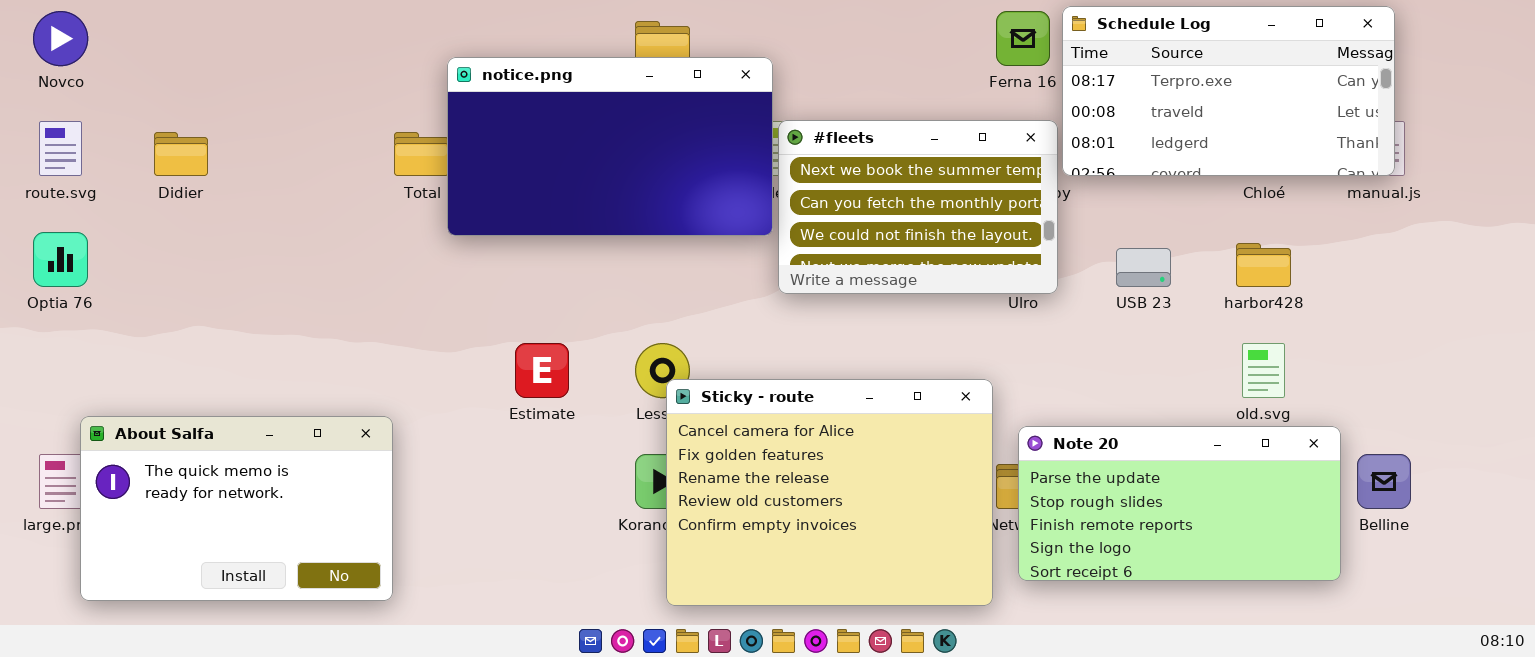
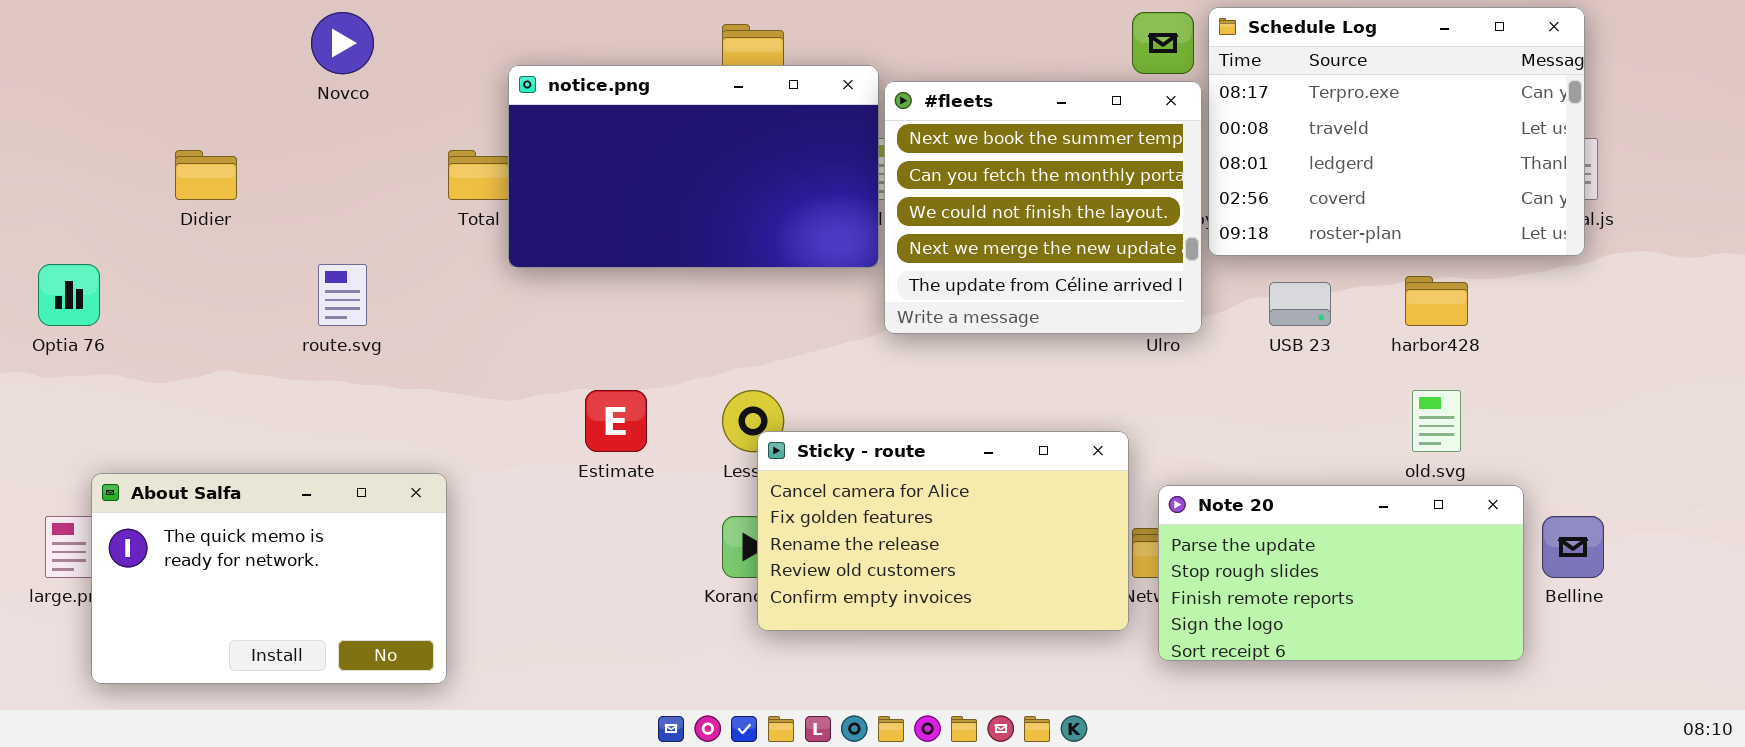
Schedule Log: [1062,6,1395,176] -> [1208,7,1585,256], resized
Novco: [33,11,88,66] -> [311,12,374,74], moved
#fleets: [778,120,1058,294] -> [884,81,1202,334], resized
route.svg: [39,121,82,176] -> [318,264,367,326], moved
Sticky - route: [666,379,993,606] -> [757,431,1129,631], resized

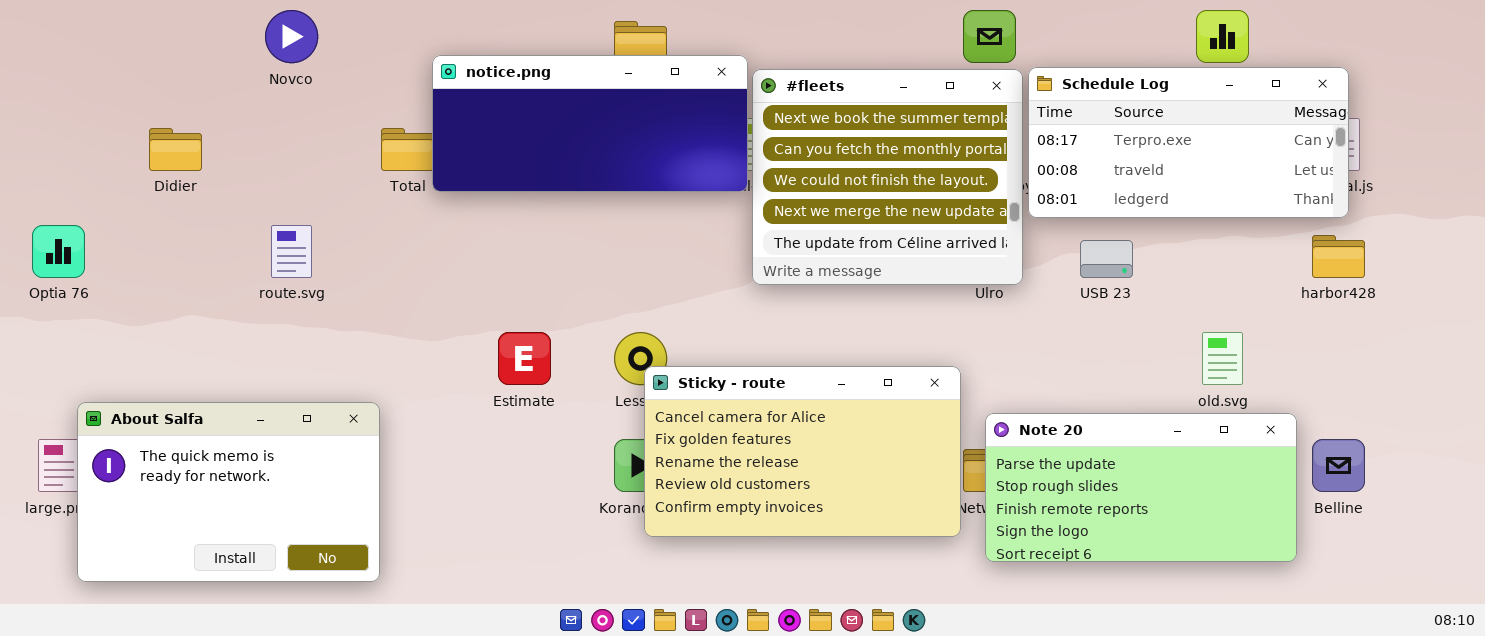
Schedule Log: [1208,7,1585,256] -> [1028,67,1349,218], resized
notice.png: [508,65,879,268] -> [432,55,748,192], resized
harbor428: [1405,276,1468,326] -> [1312,235,1365,278], moved

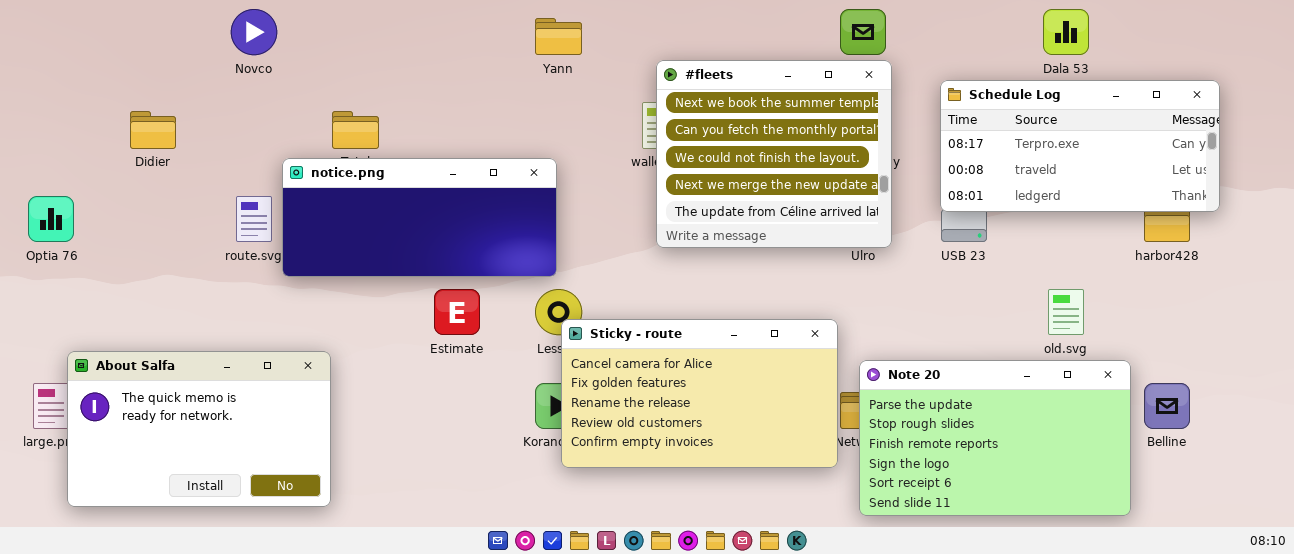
notice.png: [432,55,748,192] -> [282,158,557,277], moved
Schedule Log: [1028,67,1349,218] -> [940,80,1220,212], moved
Note 20: [985,413,1297,562] -> [859,360,1131,516], resized

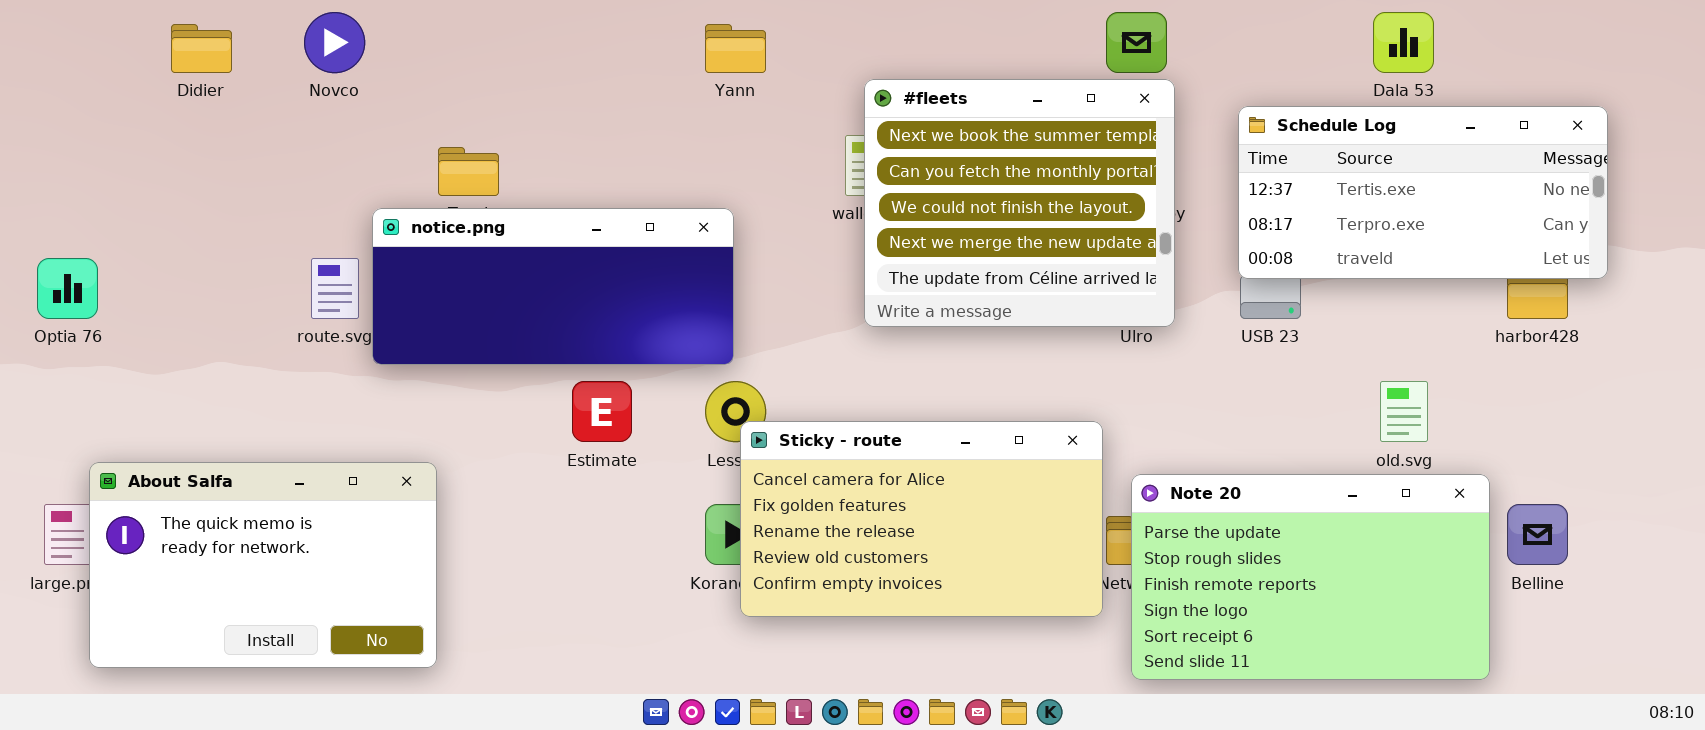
Schedule Log: [940,80,1220,212] -> [1238,106,1608,279], scrolled up 1 row
Didier: [130,111,176,149] -> [171,24,232,73], moved

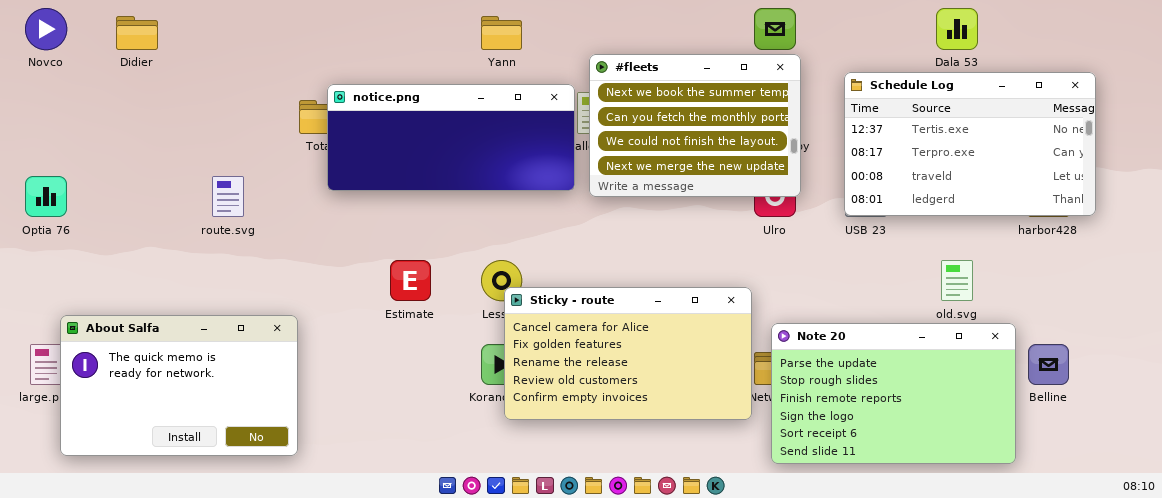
Novco: [304,12,365,73] -> [25,8,67,50], moved
#fleets: [864,79,1175,327] -> [589,54,801,197], resized
Schedule Log: [1238,106,1608,279] -> [844,72,1096,216], resized
notice.png: [372,208,734,365] -> [327,84,575,191], moved

